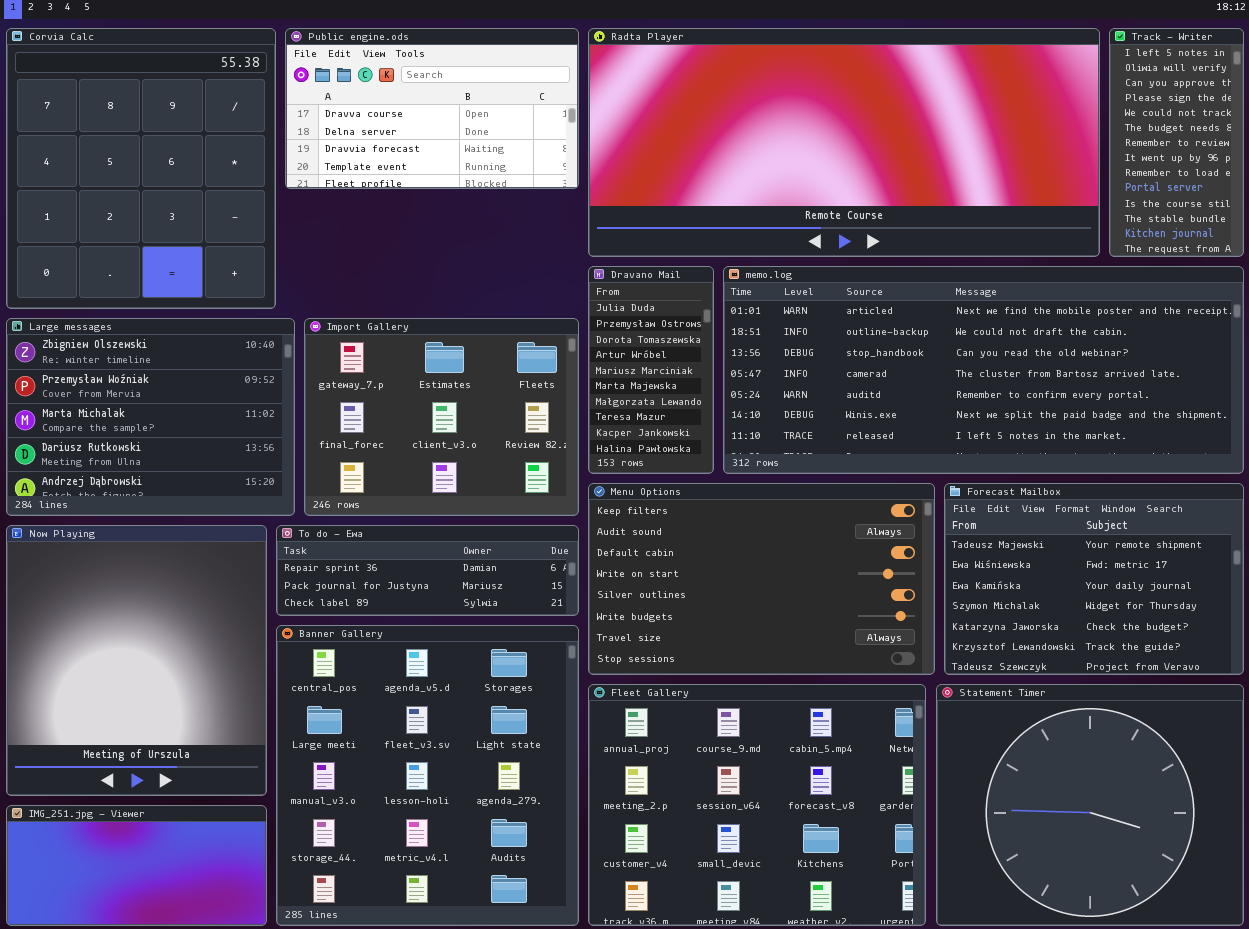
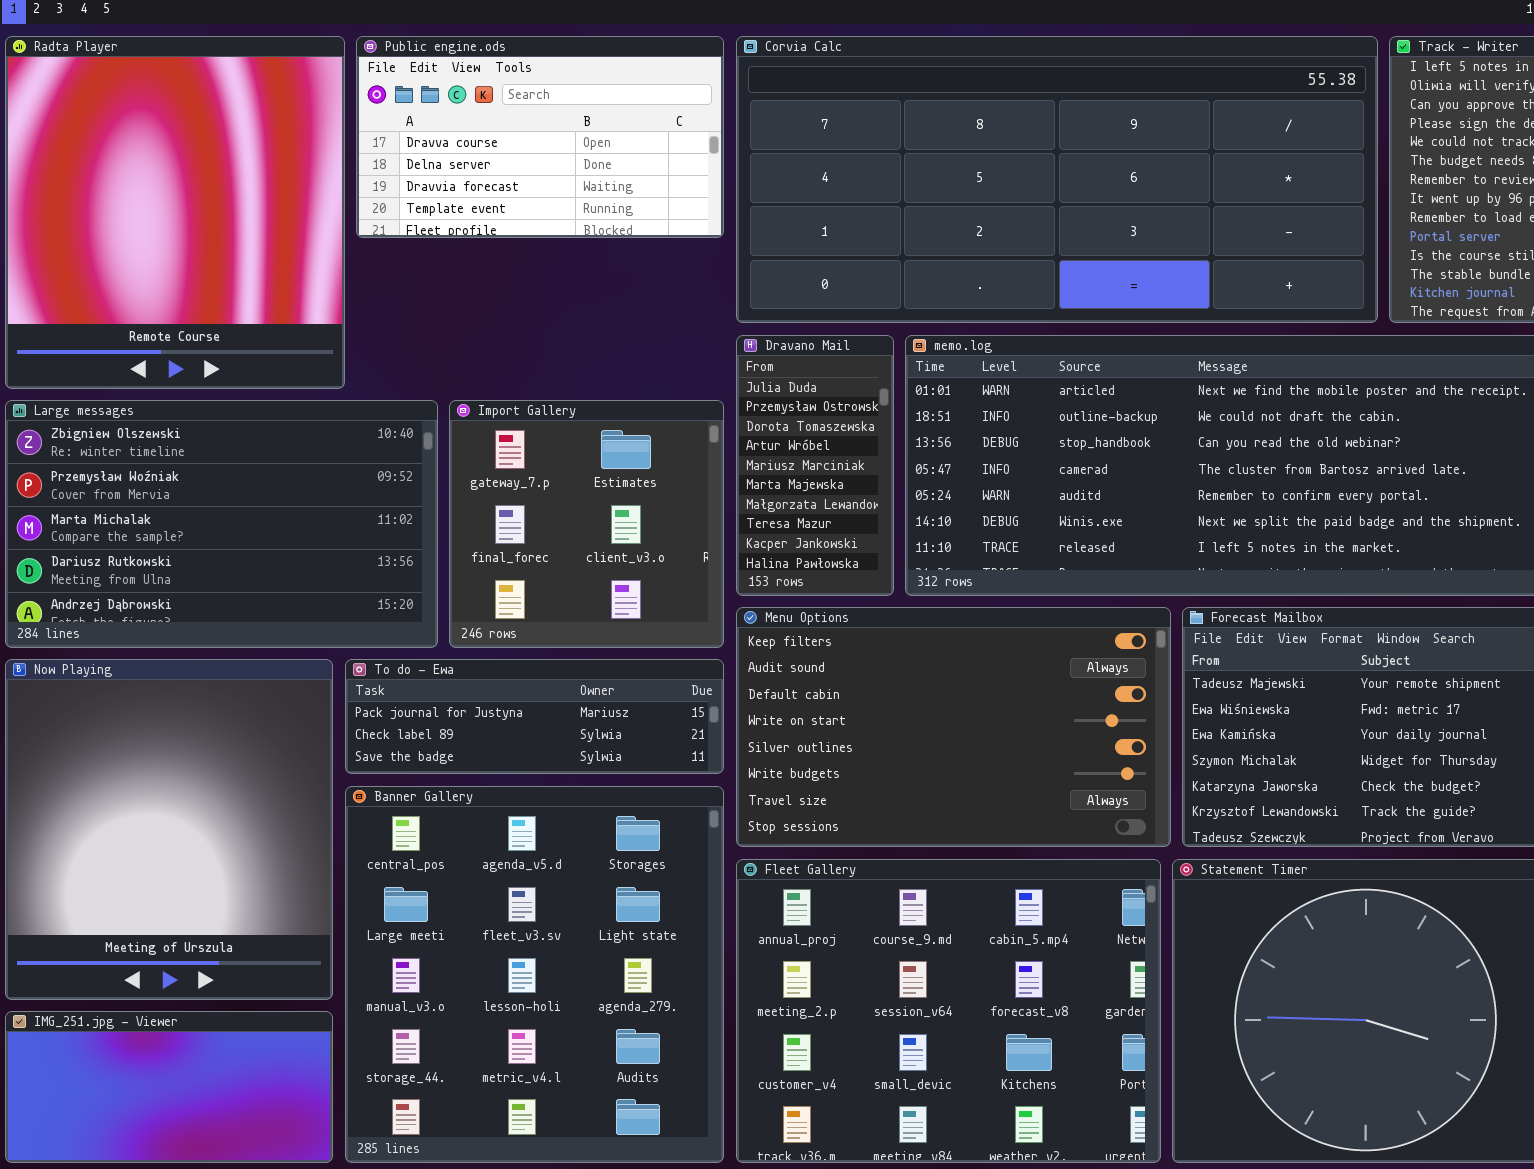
Corvia Calc: [6,28,276,309] -> [736,36,1378,323], moved, resized
Radta Player: [588,28,1100,257] -> [5,36,345,389], moved, resized
Large messages: [6,318,295,516] -> [5,400,438,648], resized
Import Gallery: [304,318,579,516] -> [449,400,724,648], resized
To do - Ewa: [276,525,579,616] -> [345,659,724,774], scrolled down 1 row

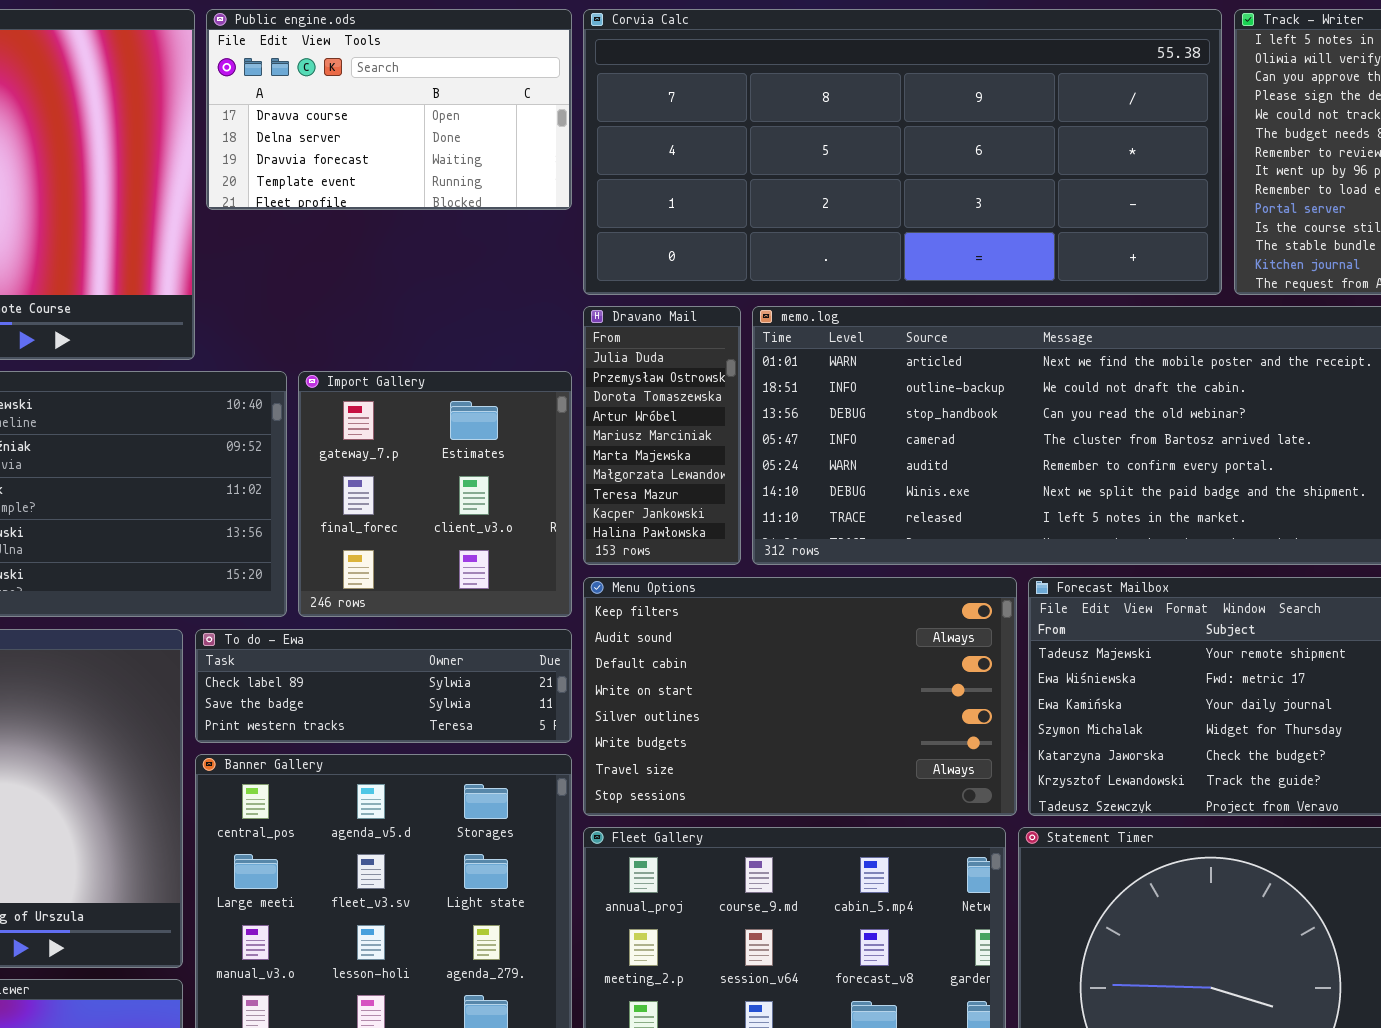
To do - Ewa: [345,659,724,774] -> [195,629,572,743], scrolled down 1 row

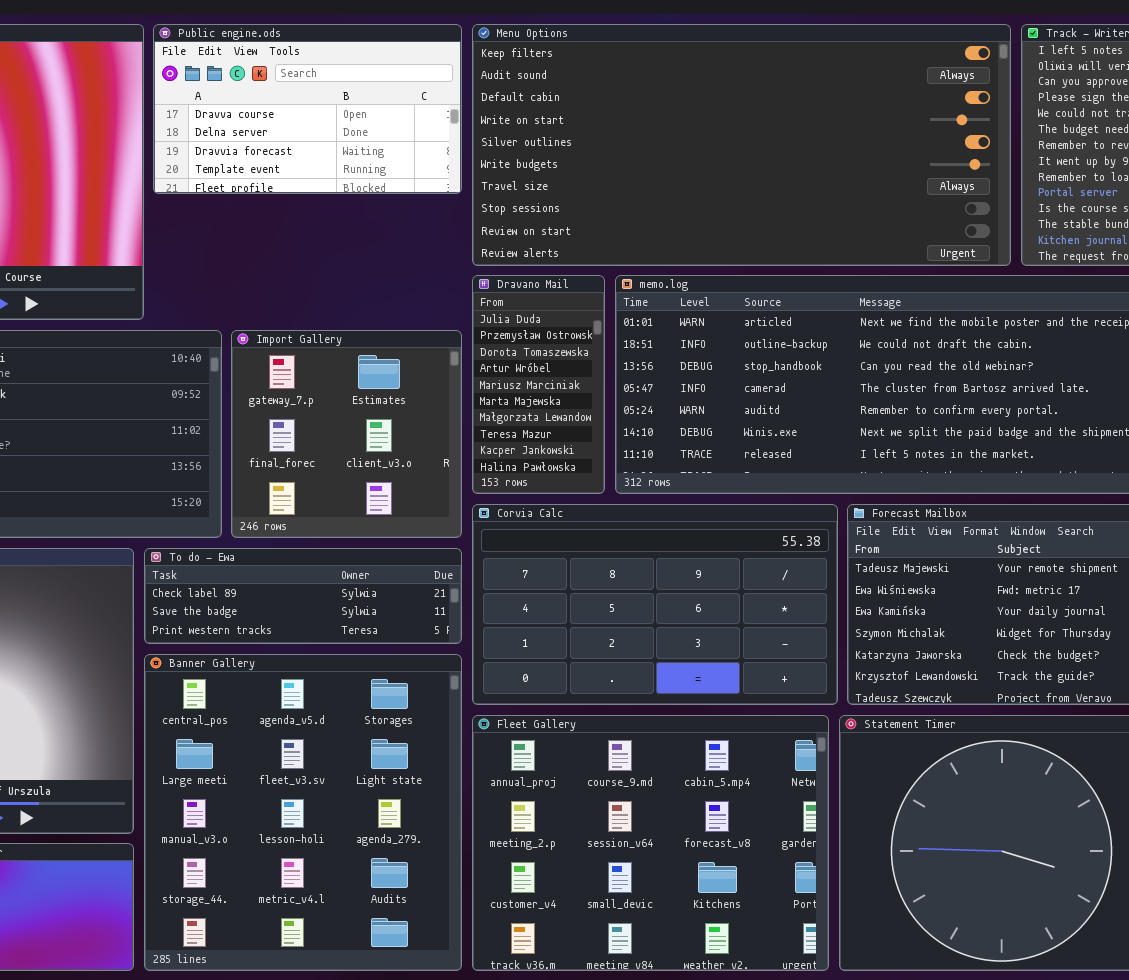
Corvia Calc: [583,9,1222,295] -> [472,504,838,705], moved, resized
Menu Options: [583,577,1017,816] -> [472,24,1011,266], moved, resized

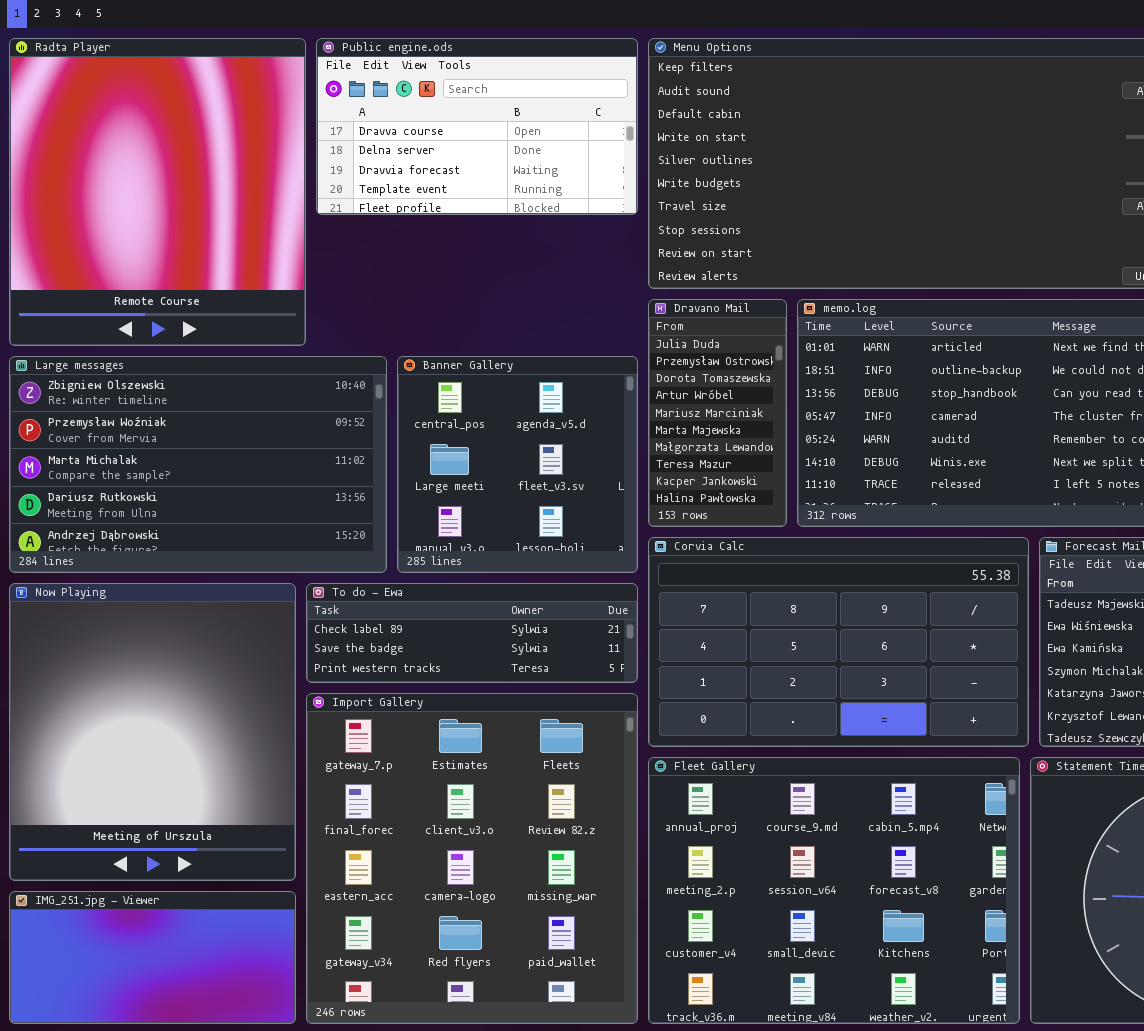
Import Gallery: [231,330,462,538] -> [306,693,638,1024], moved, resized
Banner Gallery: [144,654,462,971] -> [397,356,638,573], moved, resized

